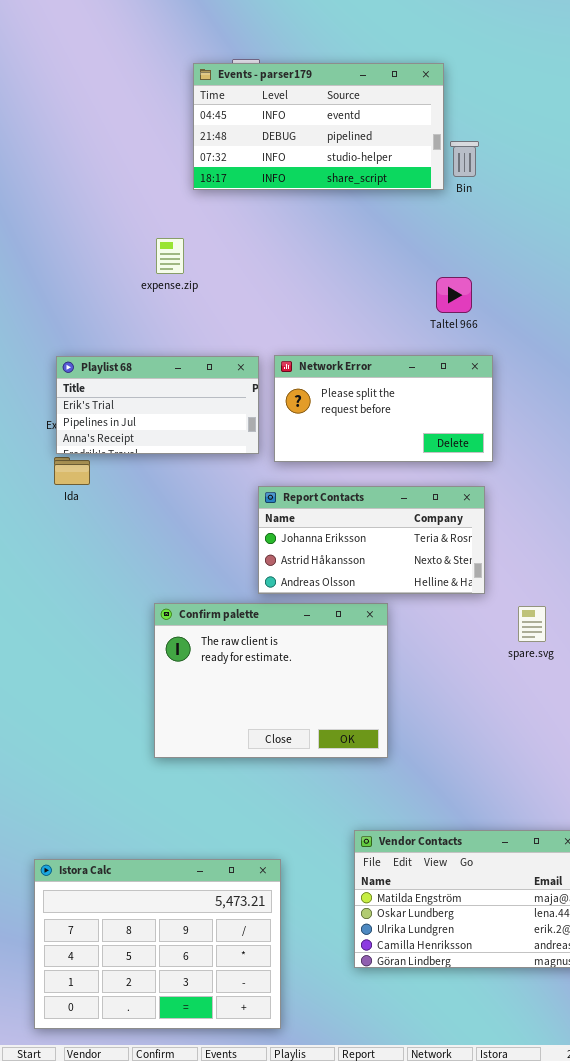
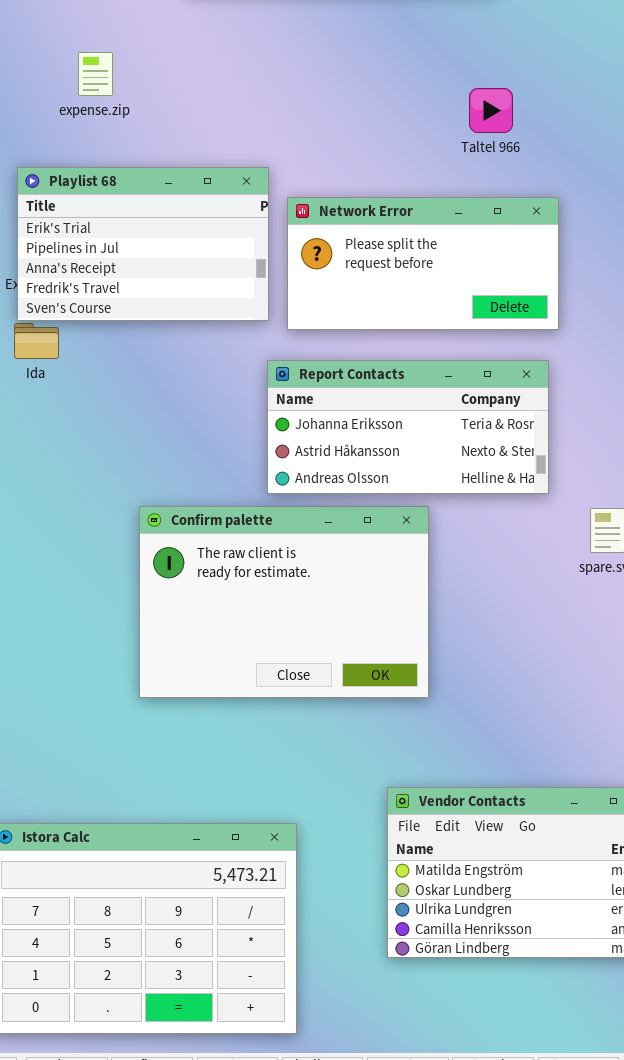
expense.zip: [156,238,184,274] -> [78,52,113,96], moved
Taltel 966: [436,277,472,313] -> [469,88,513,133], moved
Playlist 68: [56,356,259,454] -> [17,167,269,321], resized

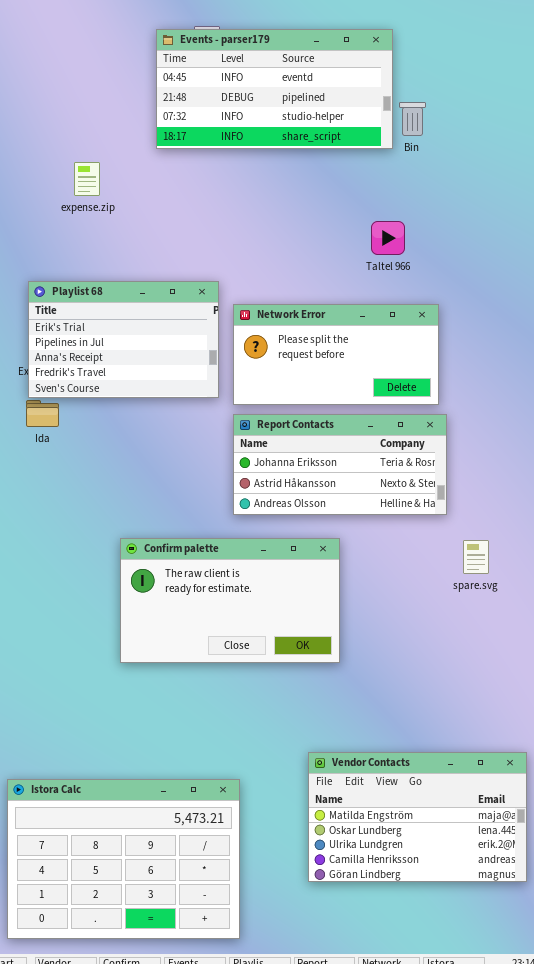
expense.zip: [78,52,113,96] -> [74,162,100,196], moved
Report Contacts: [267,360,549,494] -> [233,414,447,515], moved
Confirm palette: [139,506,429,698] -> [120,538,340,663], resized

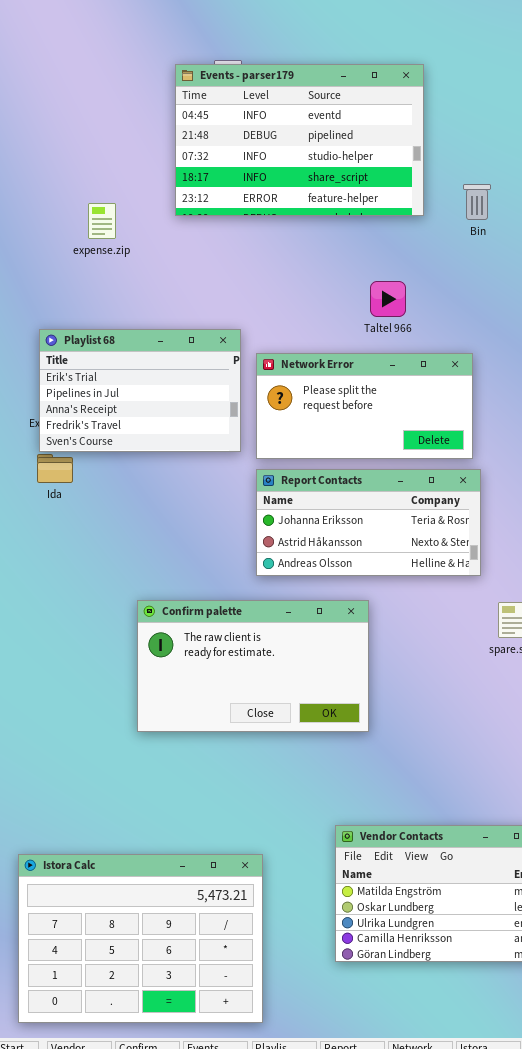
Events - parser179: [156,29,393,149] -> [175,64,424,216], resized
Bin: [399,102,426,136] -> [463,184,491,220], moved
Taltel 966: [371,221,405,255] -> [370,281,406,317], moved

